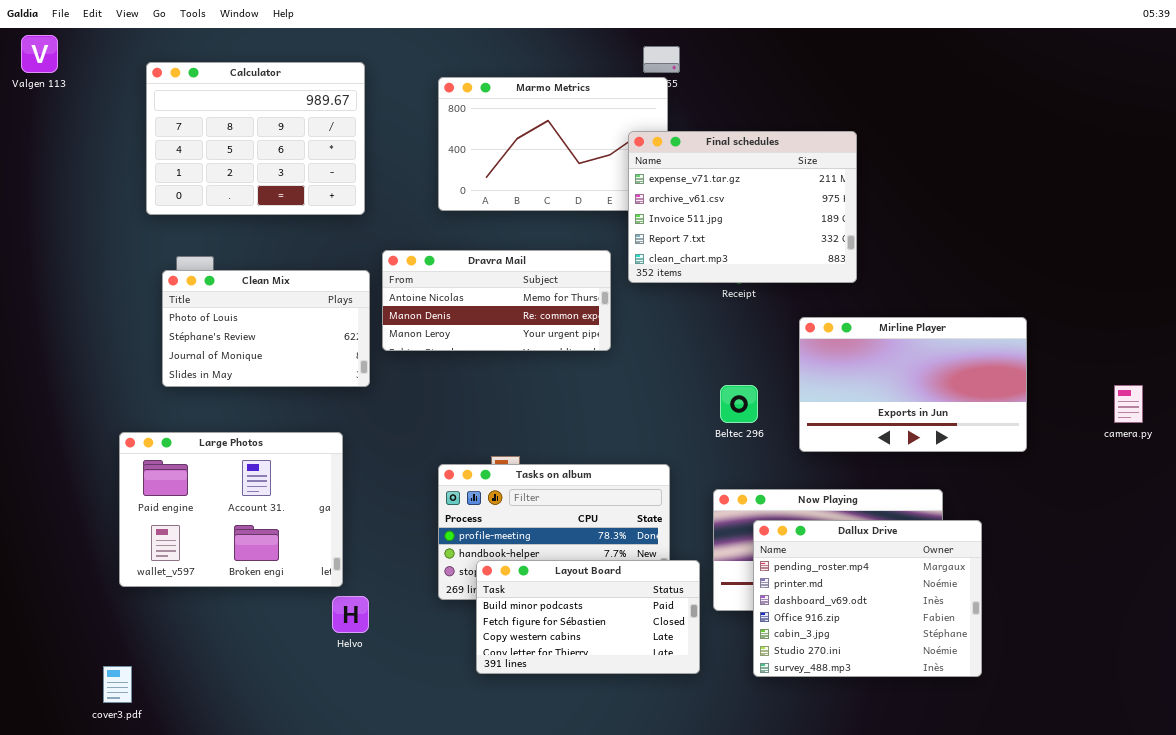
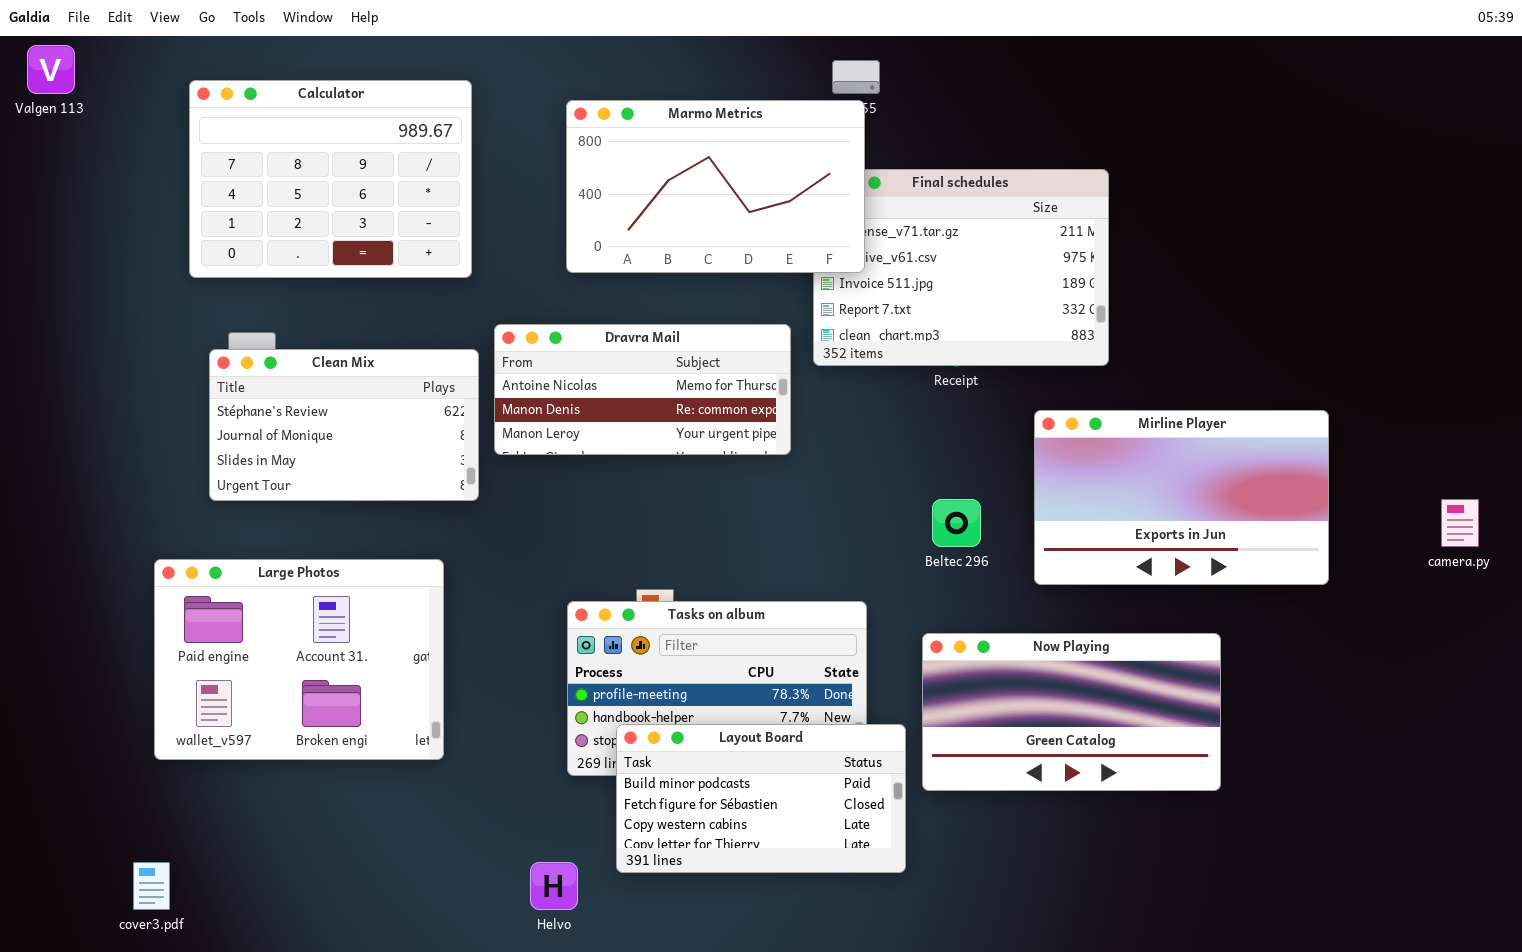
Marmo Metrics: [438,77,668,211] -> [566,100,865,273], raised
Clean Mix: [162,270,370,387] -> [209,349,479,501], scrolled down 1 row
Dallux Drive: [753,520,982,677] -> none, closed
Helvo: [332,596,369,633] -> [530,862,578,910], moved

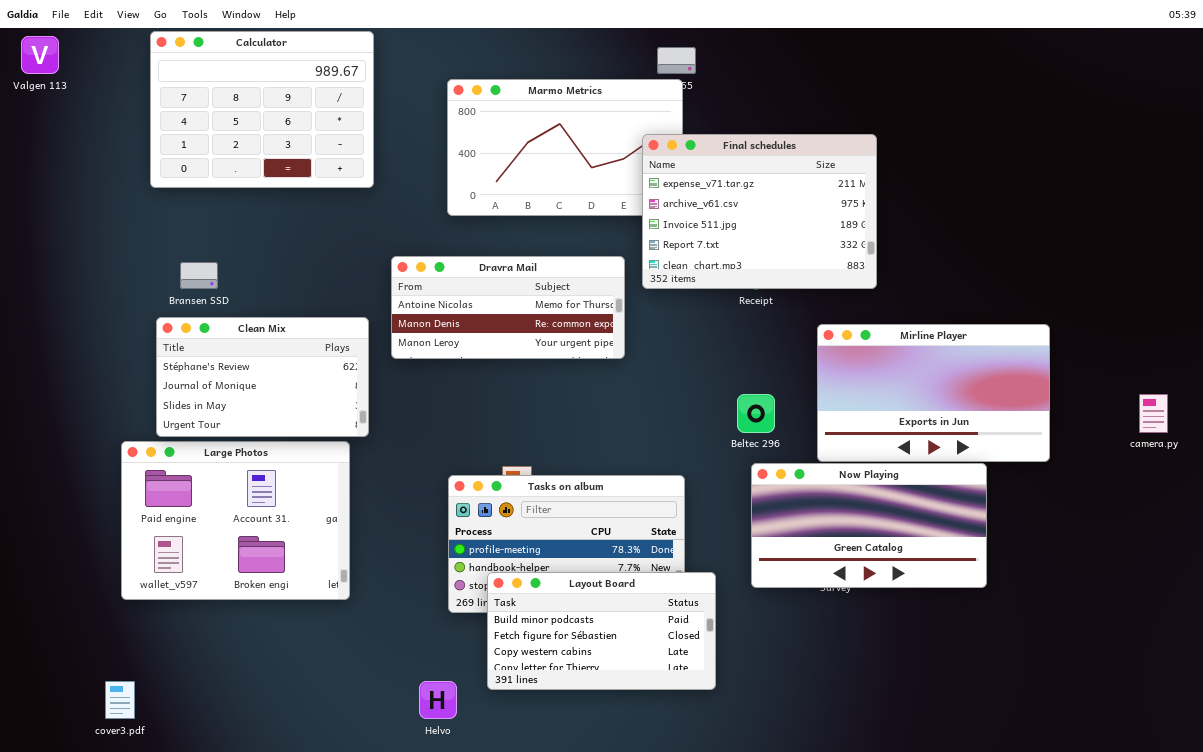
Calculator: [189,80,472,278] -> [150,31,374,188], moved
Final schedules: [813,169,1109,366] -> [642,134,877,289], raised
Clean Mix: [209,349,479,501] -> [156,317,369,437], moved
Now Playing: [922,633,1221,791] -> [751,463,987,588], moved

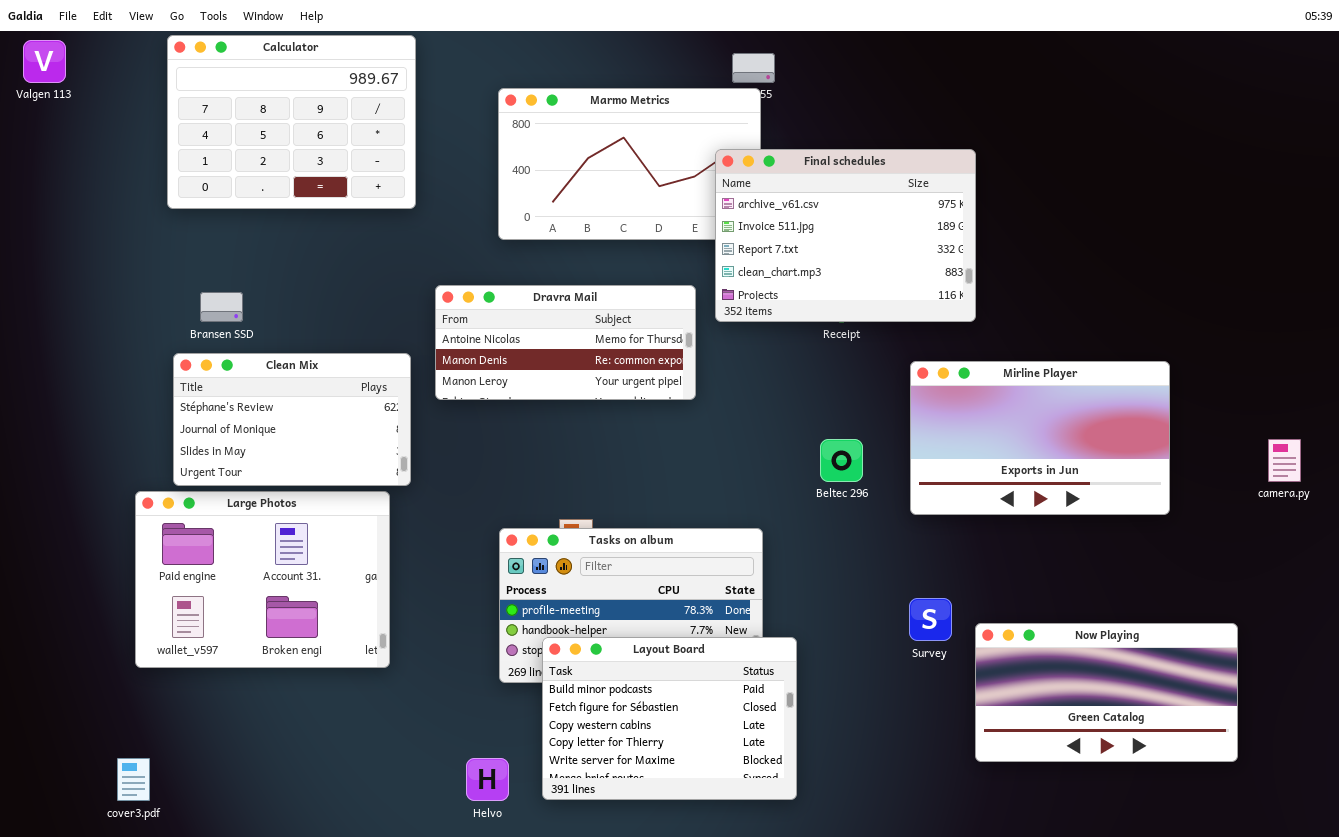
Final schedules: [642,134,877,289] -> [715,149,976,322], scrolled down 1 row
Now Playing: [751,463,987,588] -> [975,623,1238,762], moved
Layout Board: [487,572,716,690] -> [542,637,797,800], resized

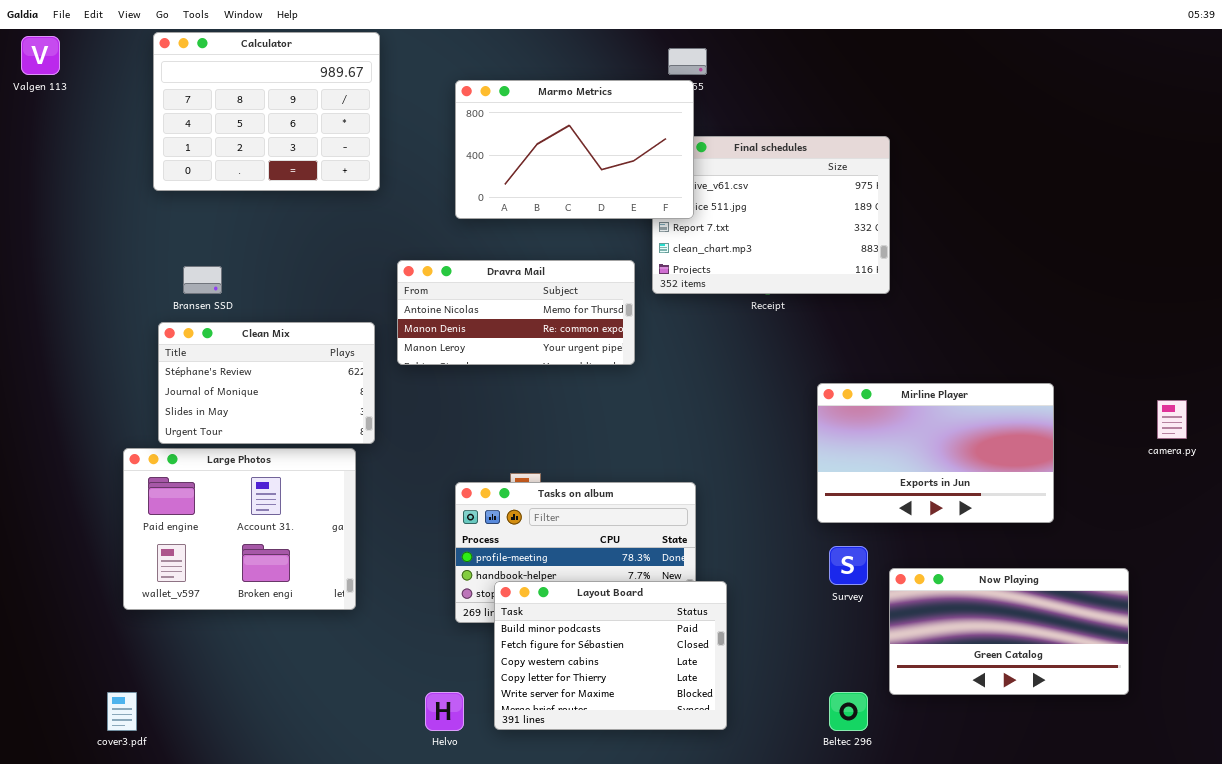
Marmo Metrics: [498,88,761,240] -> [455,80,694,219], raised
Mirline Player: [910,361,1170,515] -> [817,383,1054,523], moved
Beltec 296: [820,439,863,482] -> [829,692,868,731], moved

